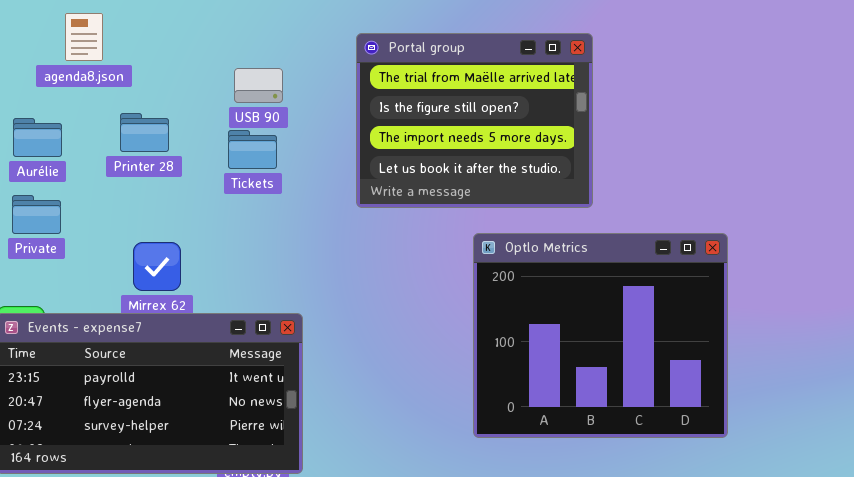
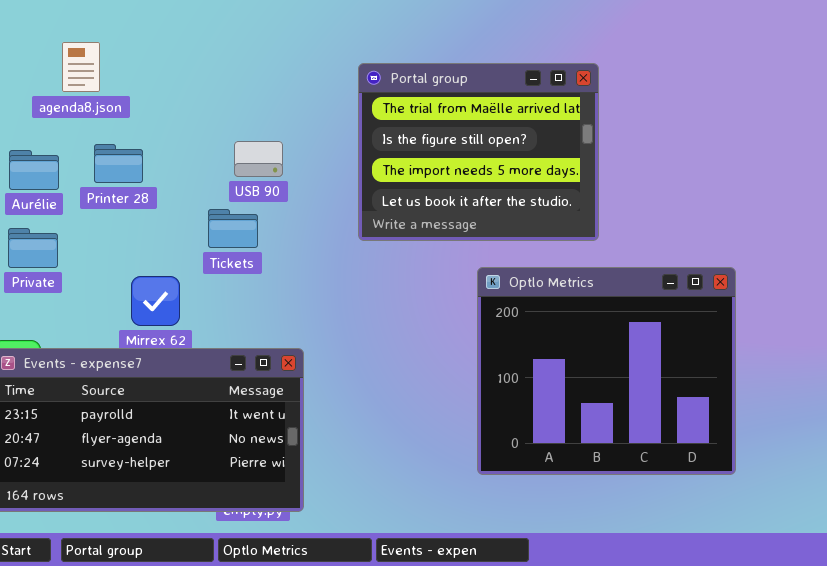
USB 90: [234,68,283,103] -> [234,141,283,177], moved
Printer 28: [120,113,169,152] -> [94,144,143,183], moved
Tickets: [228,130,277,169] -> [208,209,258,248], moved

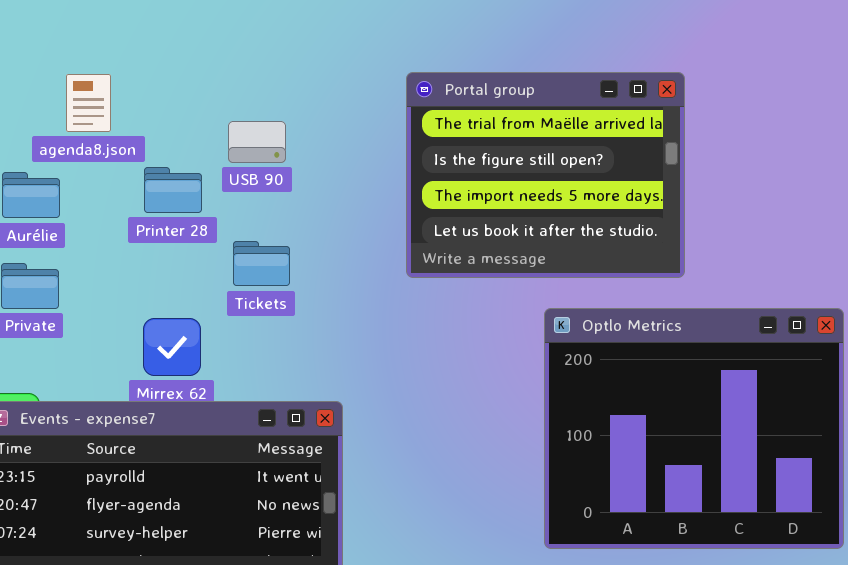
agenda8.json: [62,42,100,92] -> [66,74,111,132], moved
USB 90: [234,141,283,177] -> [228,121,286,163], moved
Printer 28: [94,144,143,183] -> [144,167,202,213], moved

